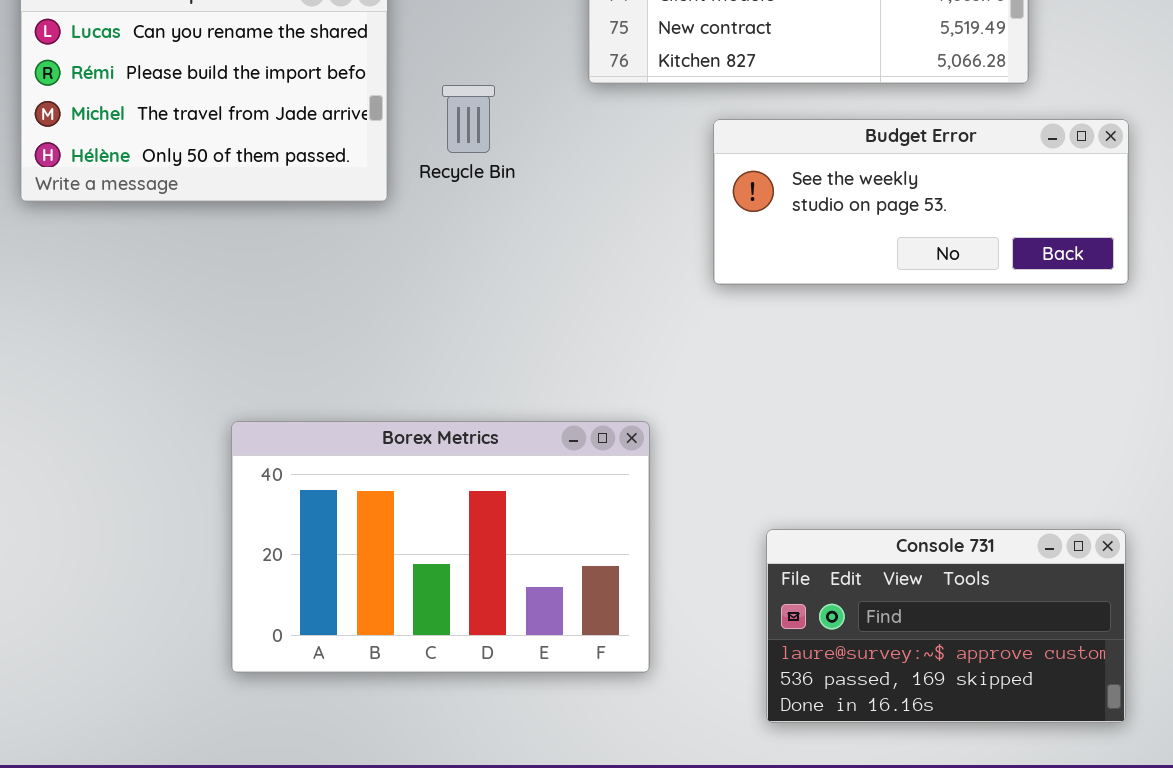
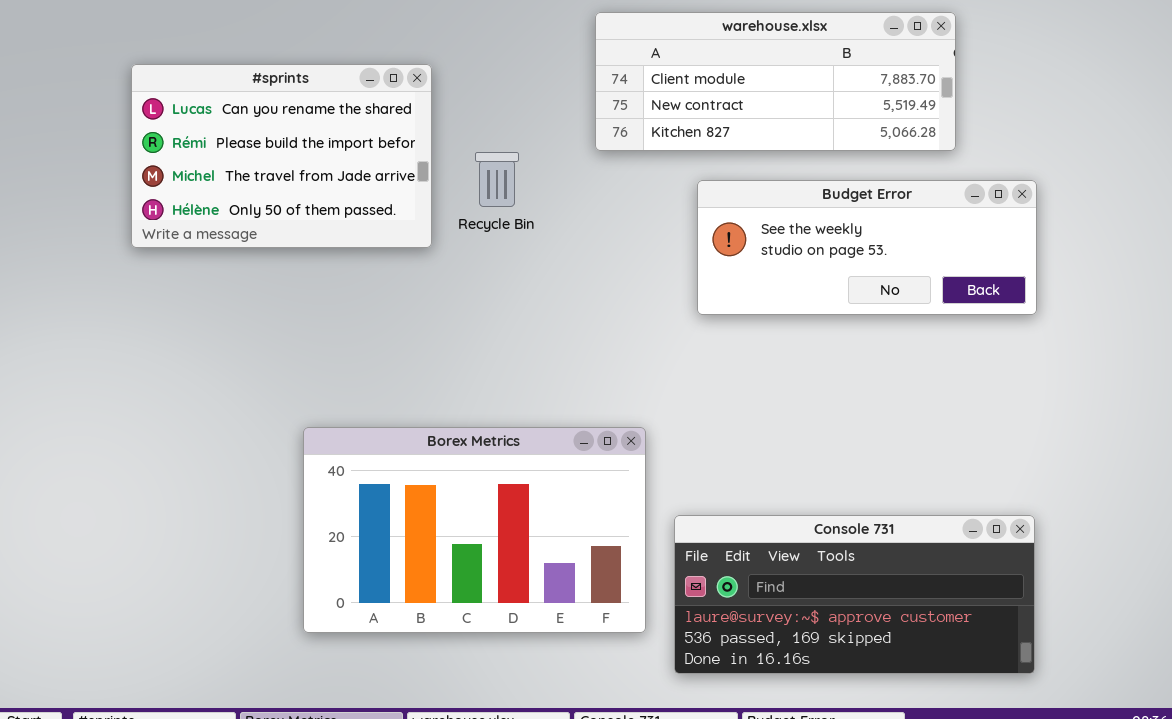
Console 731: [766,529,1126,723] -> [674,515,1035,674], resized

